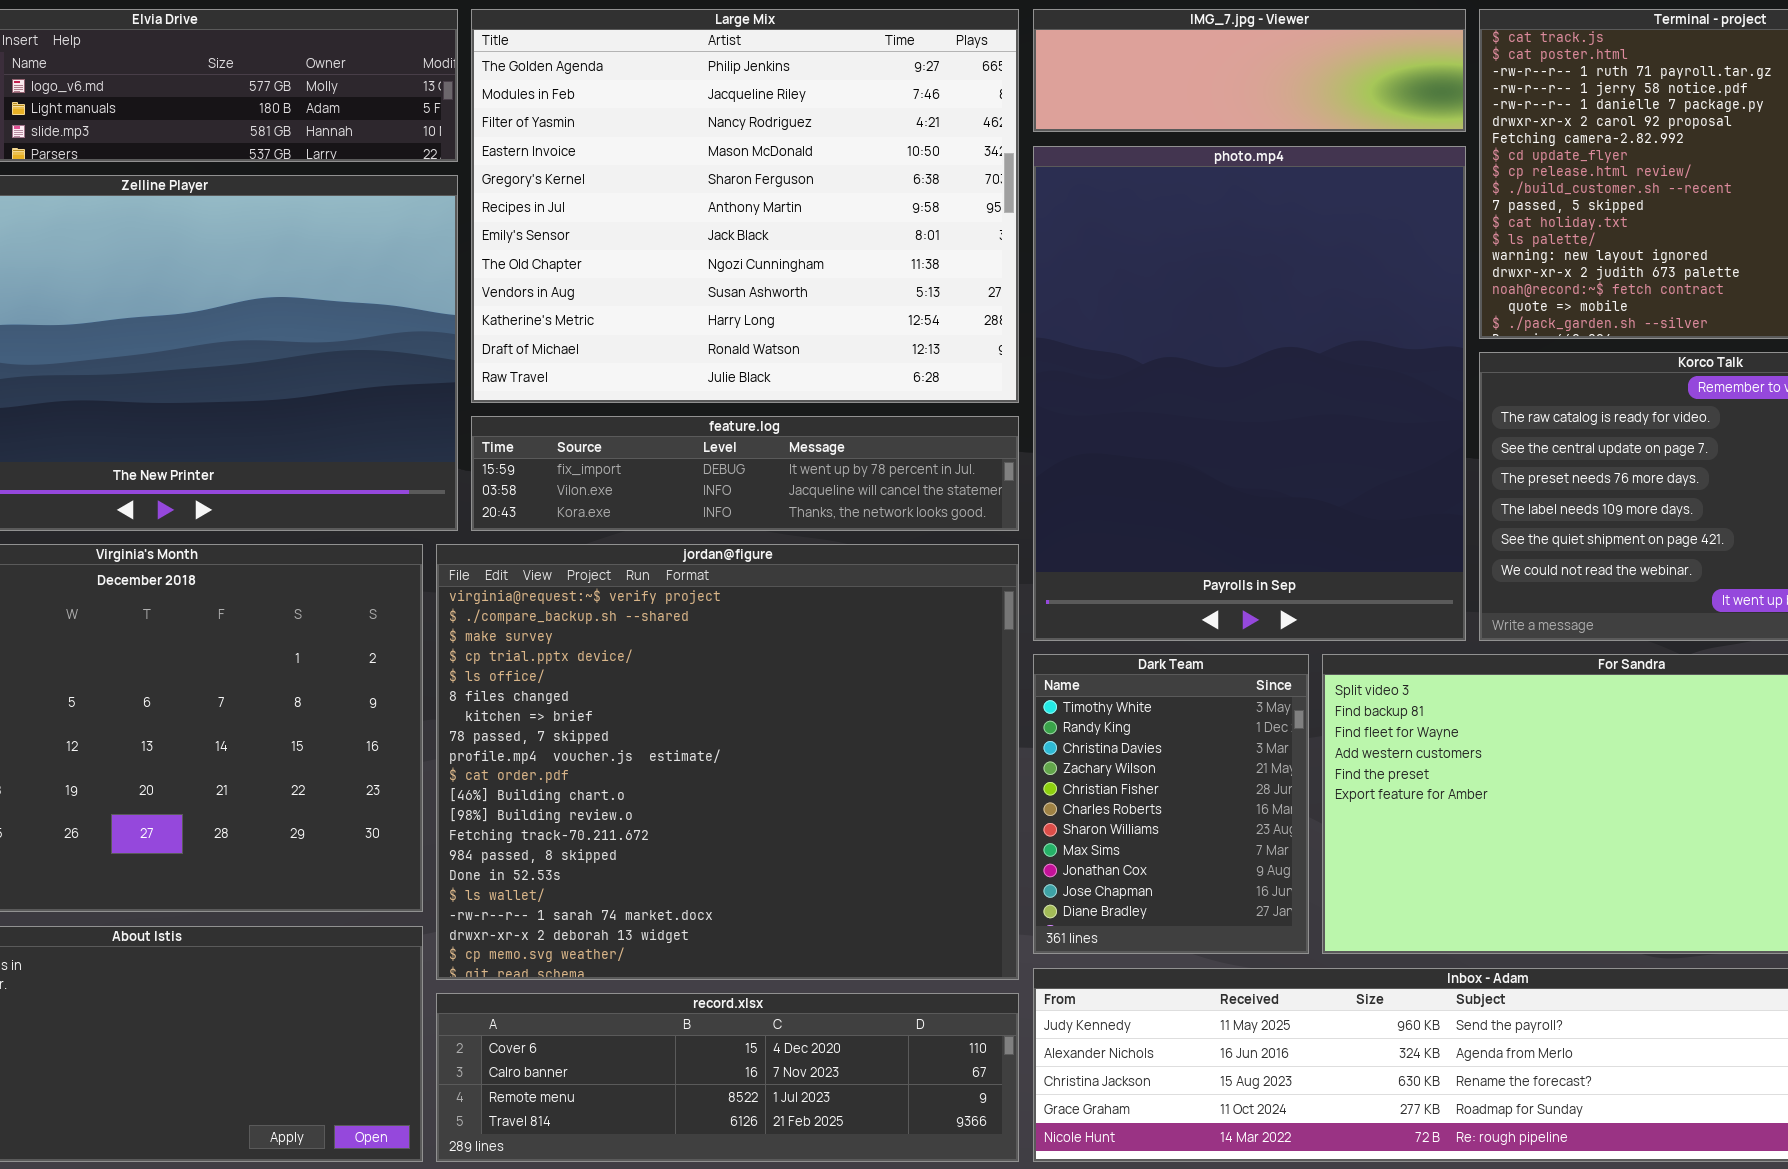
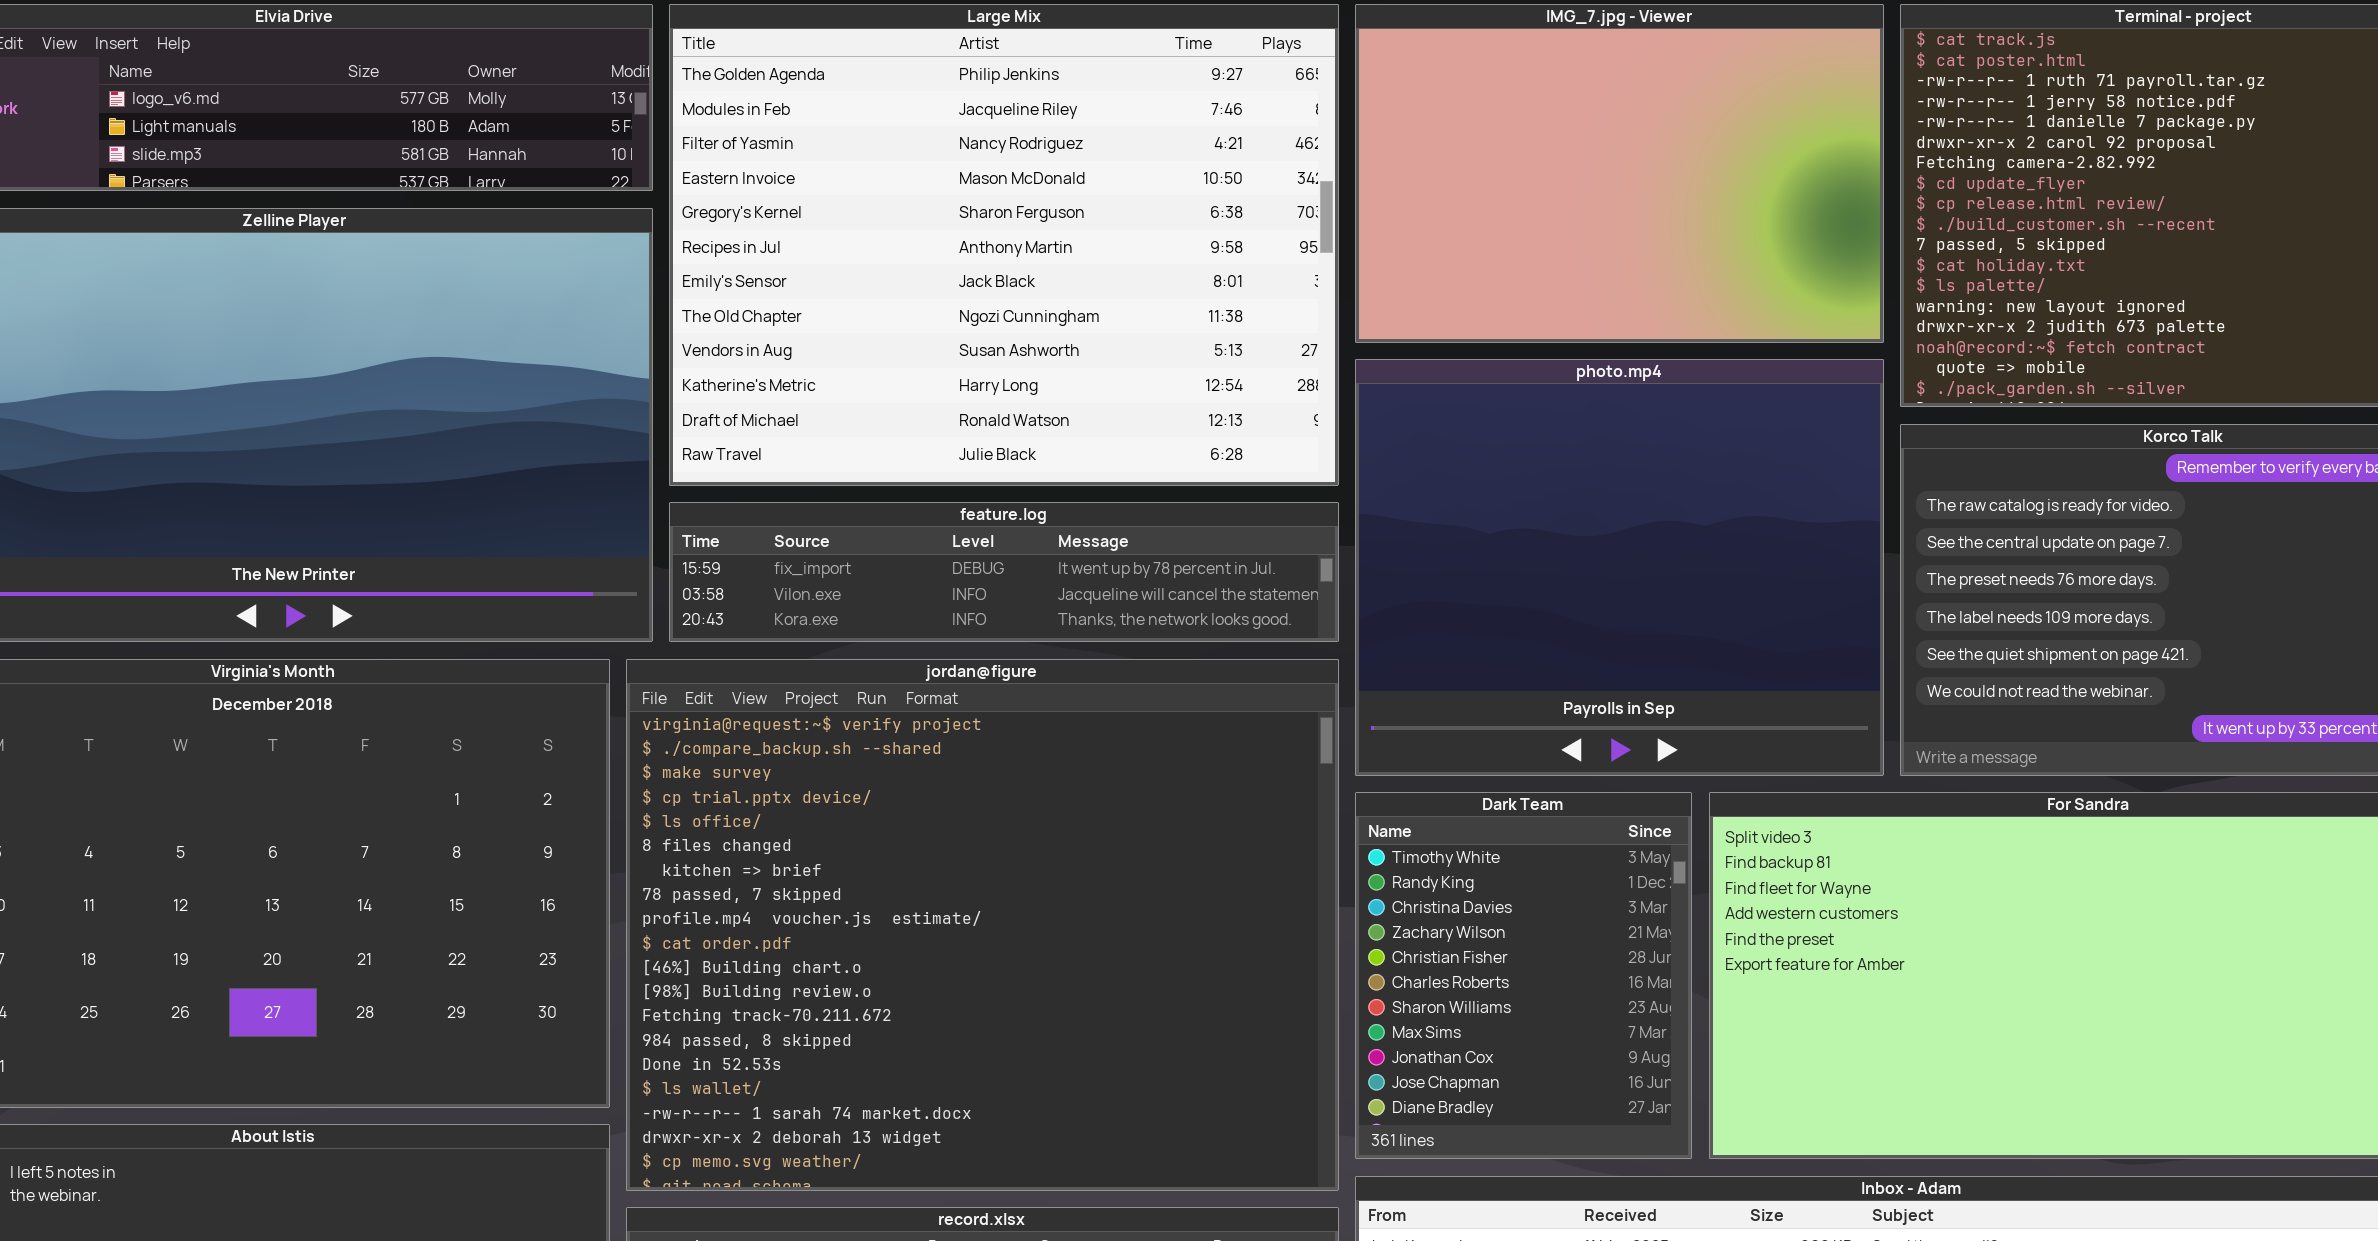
IMG_7.jpg - Viewer: [1033,9,1466,132] -> [1355,4,1884,343], resized
photo.mp4: [1033,146,1466,641] -> [1355,359,1884,776], resized

